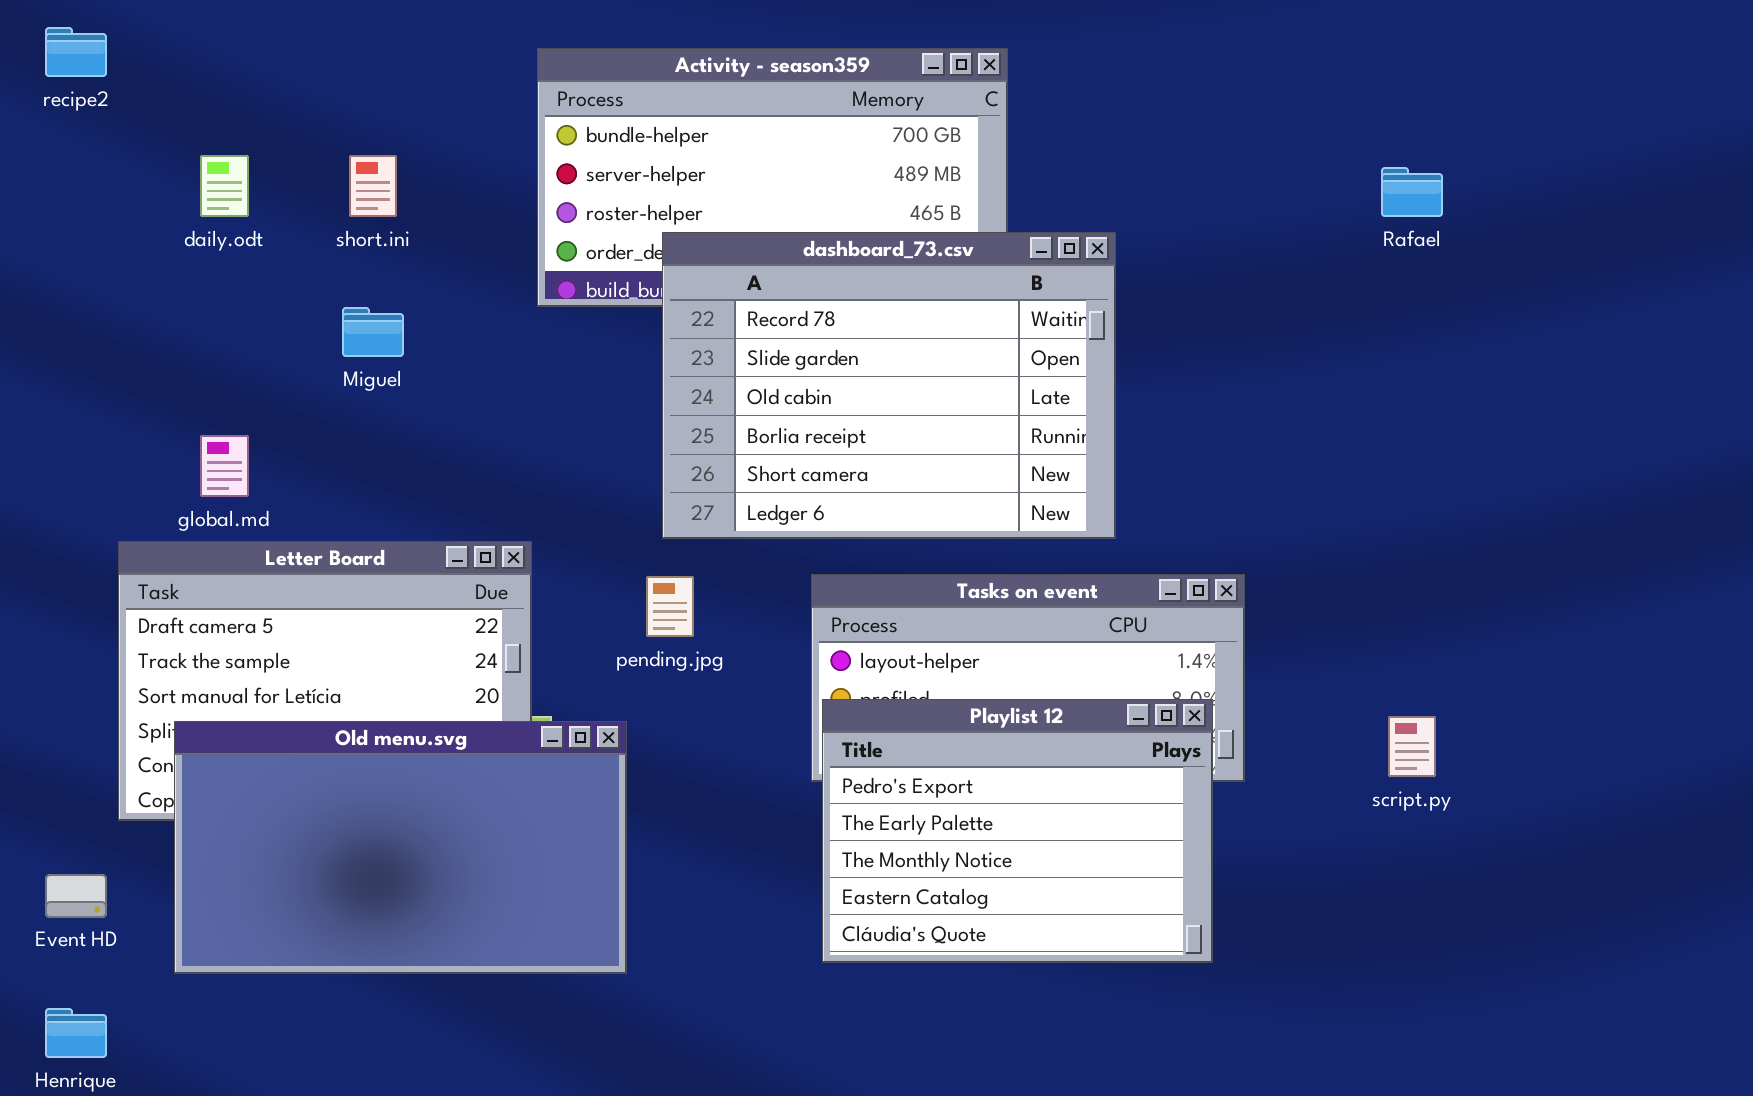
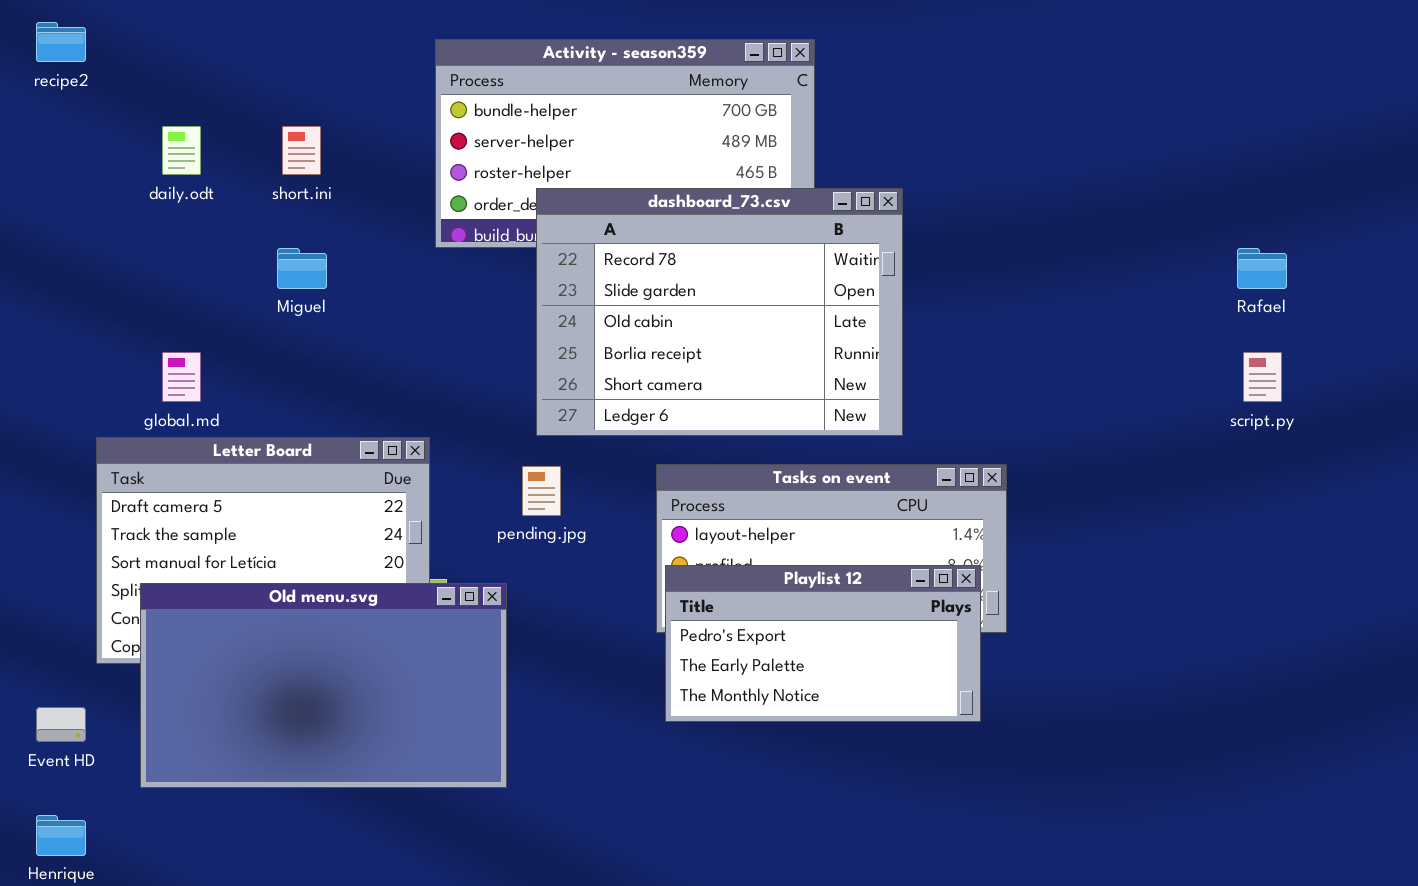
Rafael: [1381,167,1443,217] -> [1237,248,1287,289], moved
Playlist 12: [822,699,1213,963] -> [665,565,981,722], resized
script.py: [1388,716,1436,777] -> [1243,352,1282,402], moved

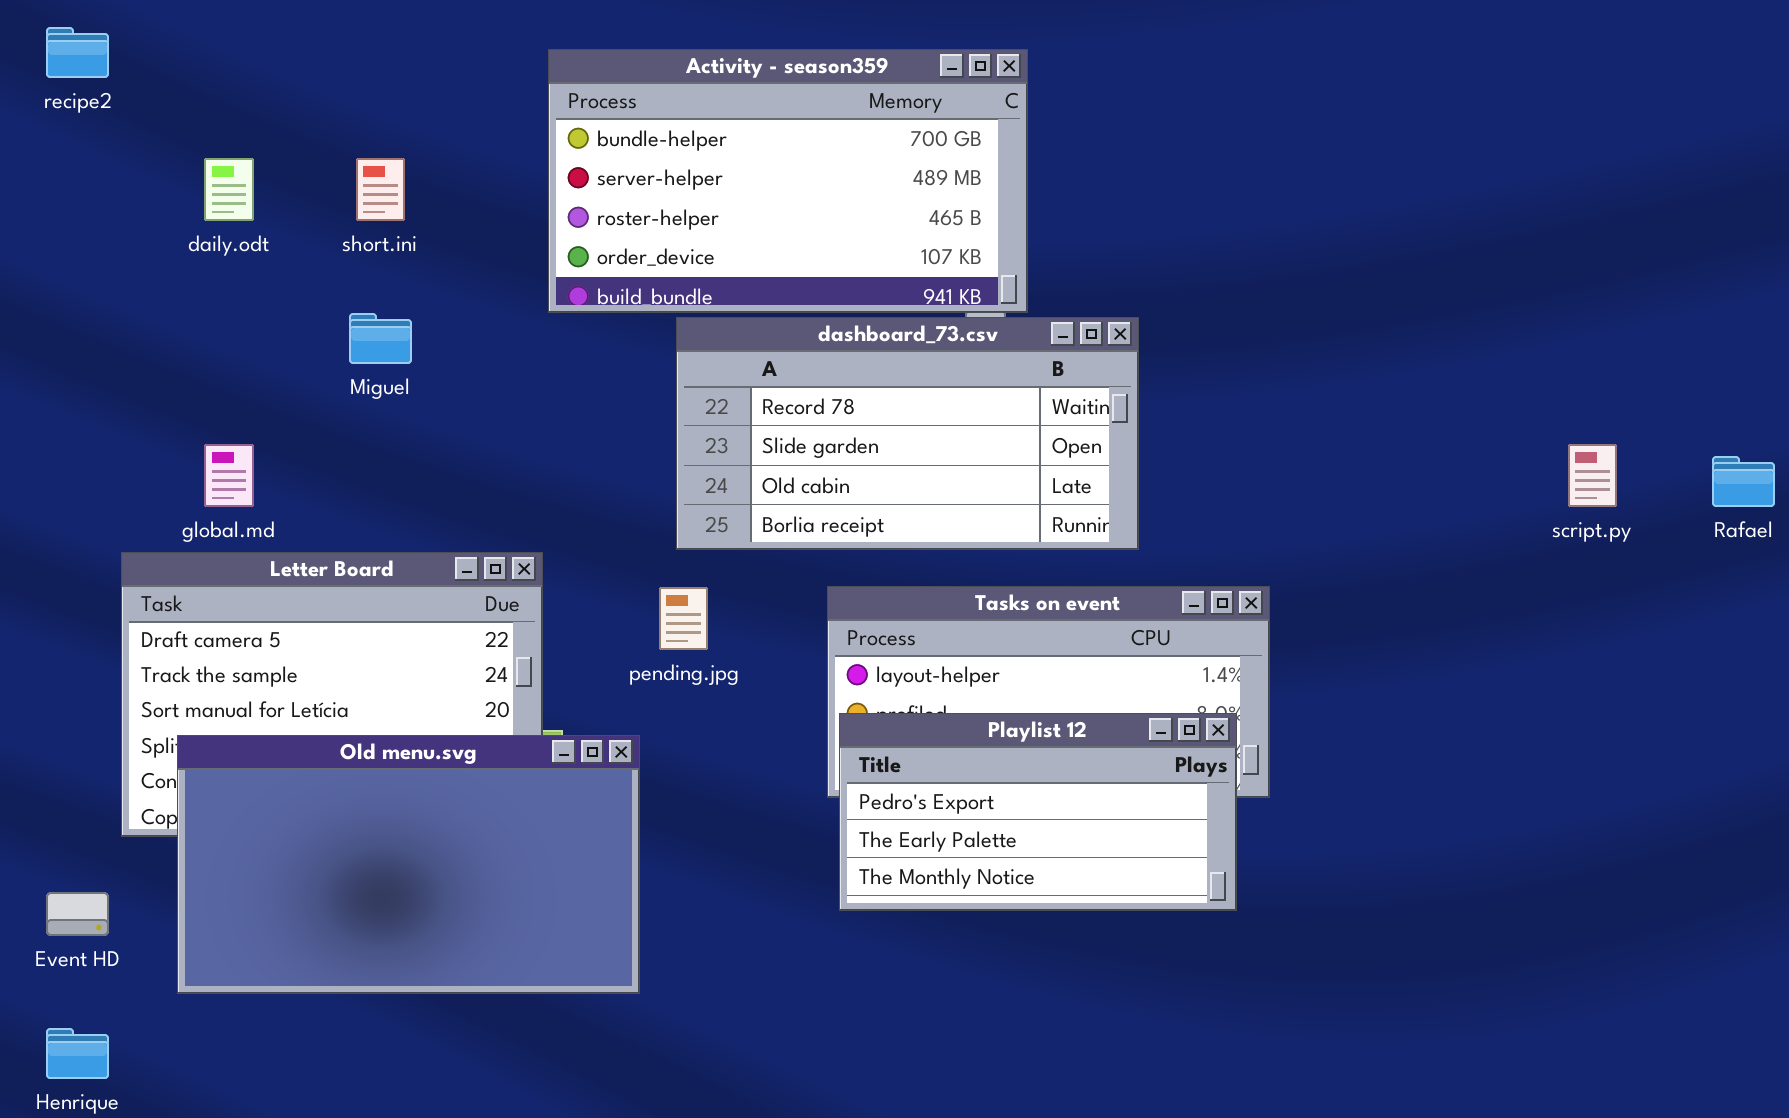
dashboard_73.csv: [536,188,903,436] -> [676,317,1139,550], resized
Rafael: [1237,248,1287,289] -> [1712,456,1775,507], moved

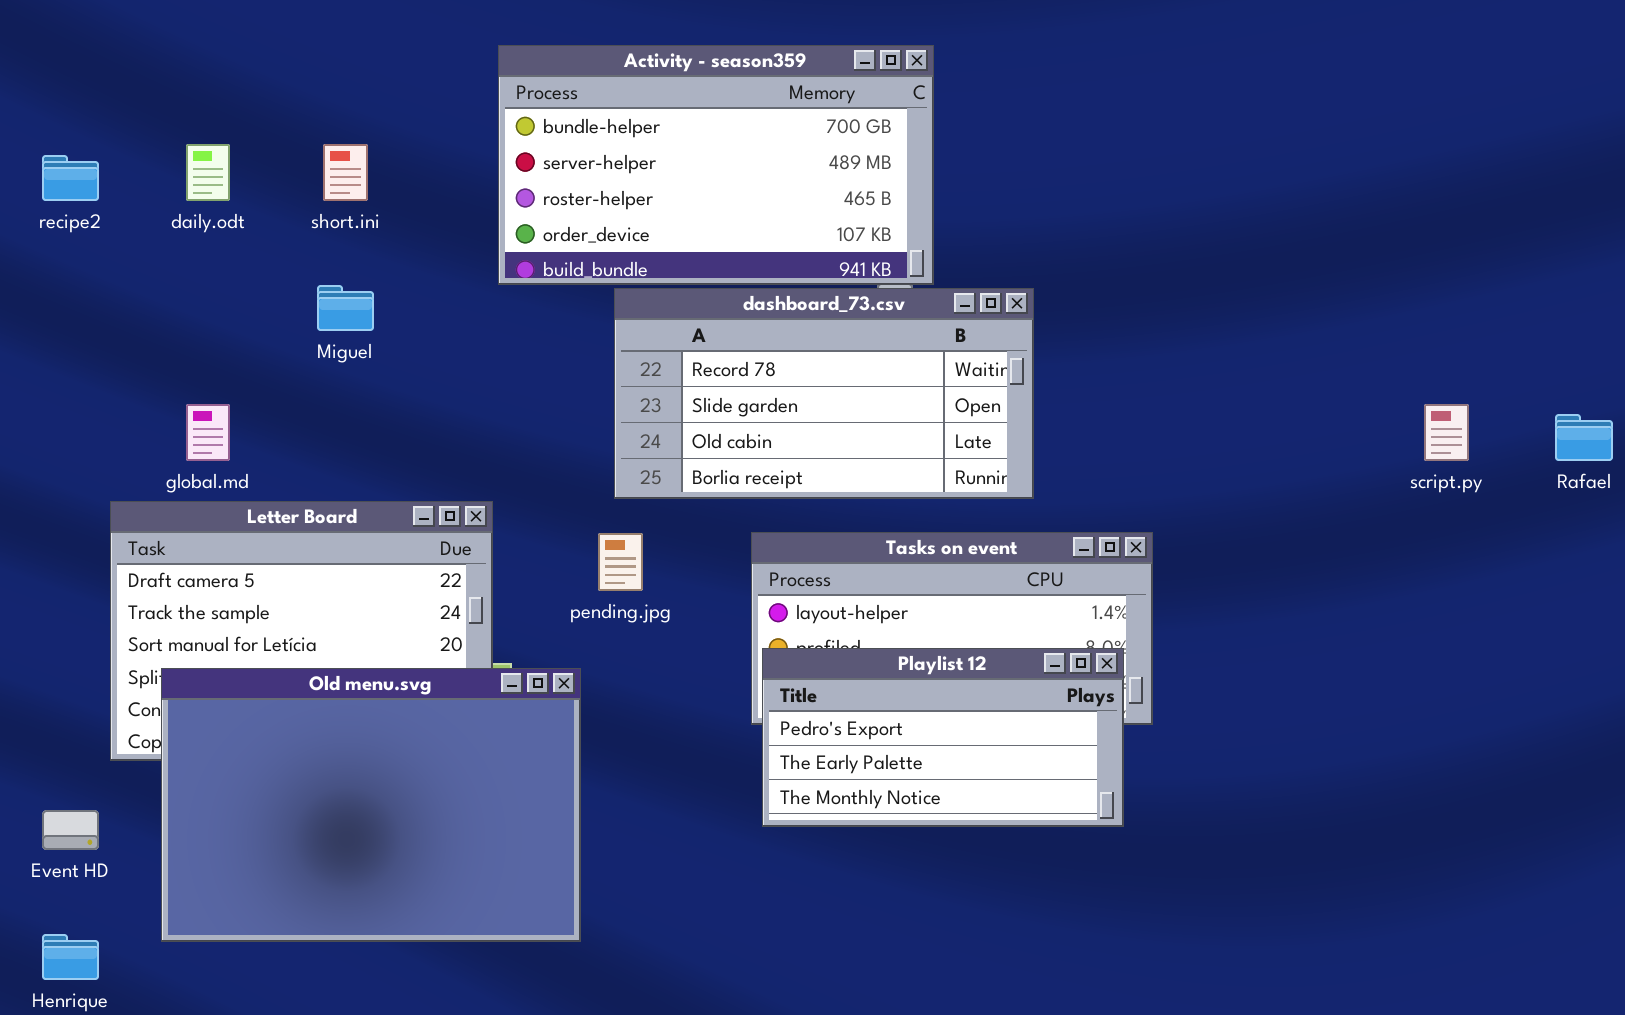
recipe2: [46,27,109,78] -> [42,155,99,201], moved
Old menu.svg: [177,735,640,994] -> [161,668,581,942], resized

